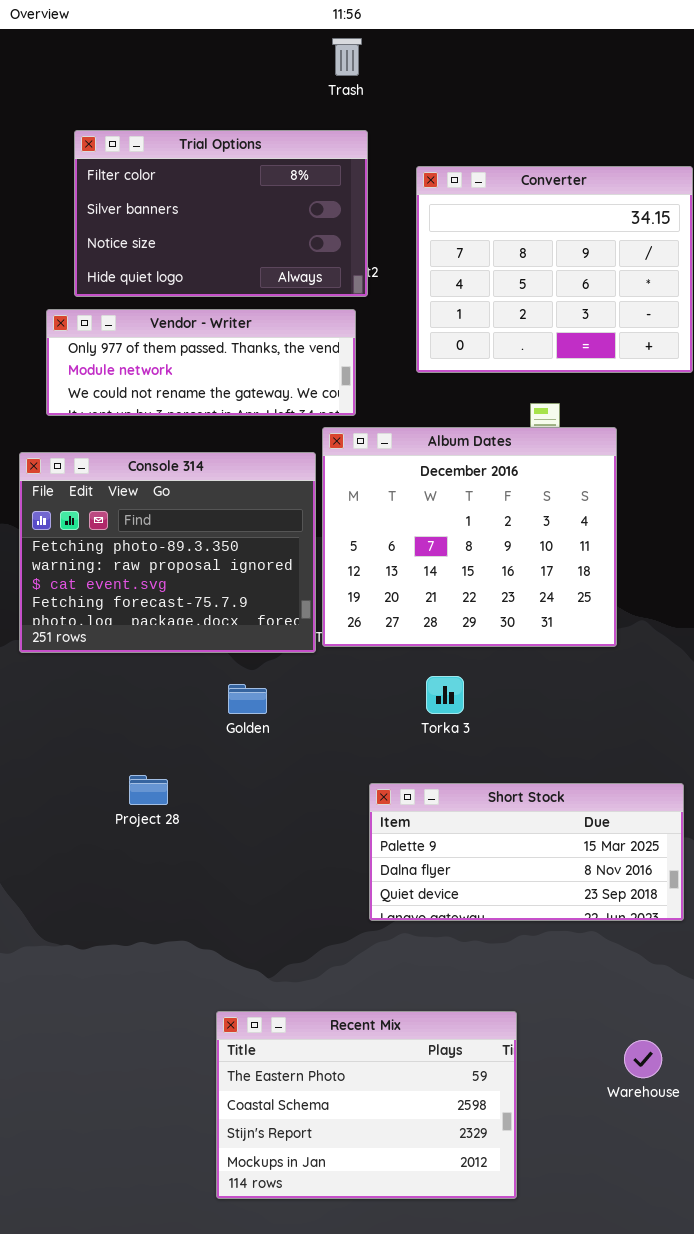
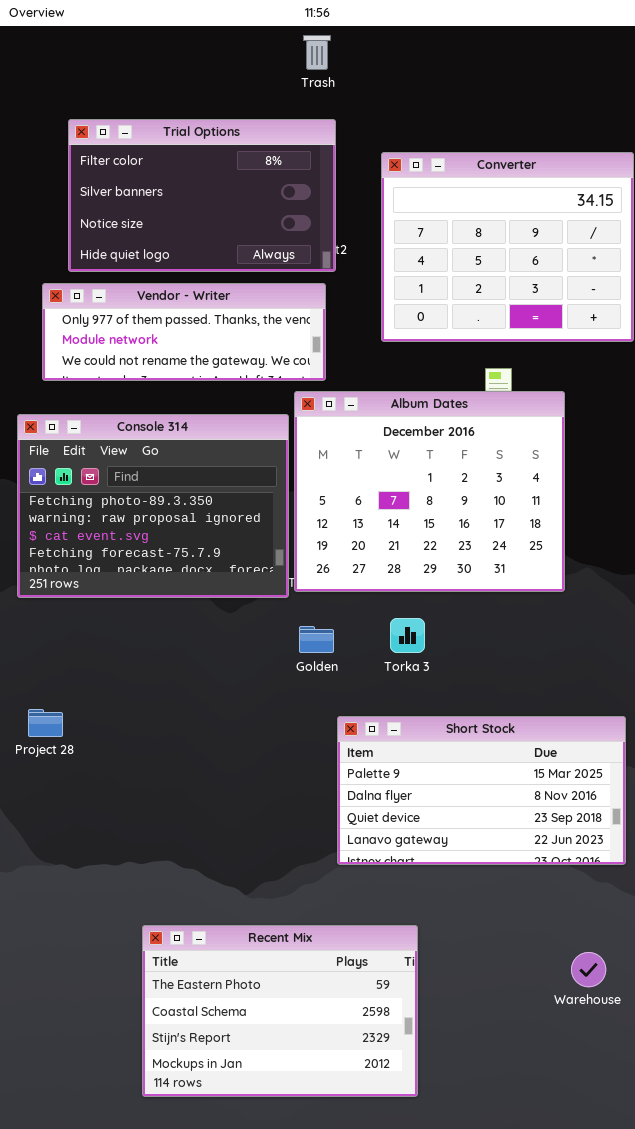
Golden: [228,684,267,714] -> [299,626,334,653], moved
Project 28: [129,775,168,805] -> [28,709,63,737], moved
Short Stock: [369,783,684,921] -> [337,716,626,865], resized
Recent Mix: [216,1011,517,1199] -> [142,925,418,1097], moved

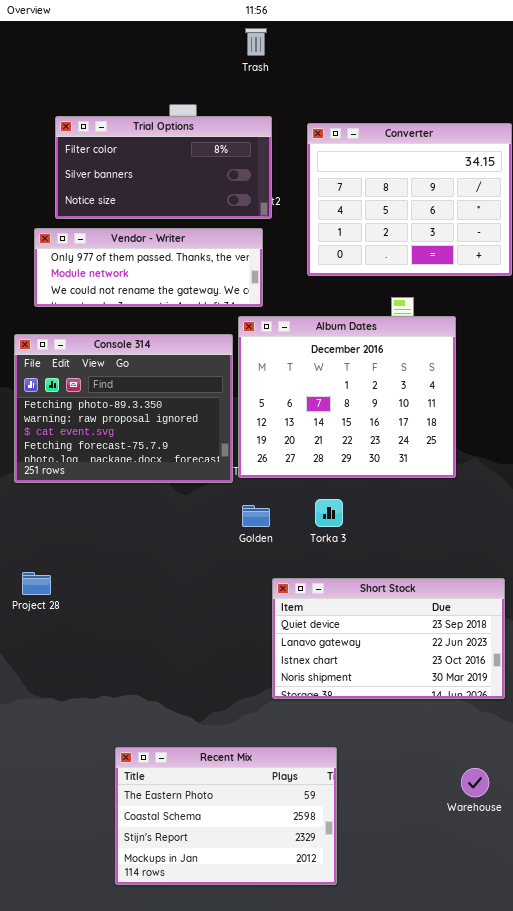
Trial Options: [68,119,336,272] -> [55,116,272,219], resized
Short Stock: [337,716,626,865] -> [272,578,505,699], scrolled down 2 rows

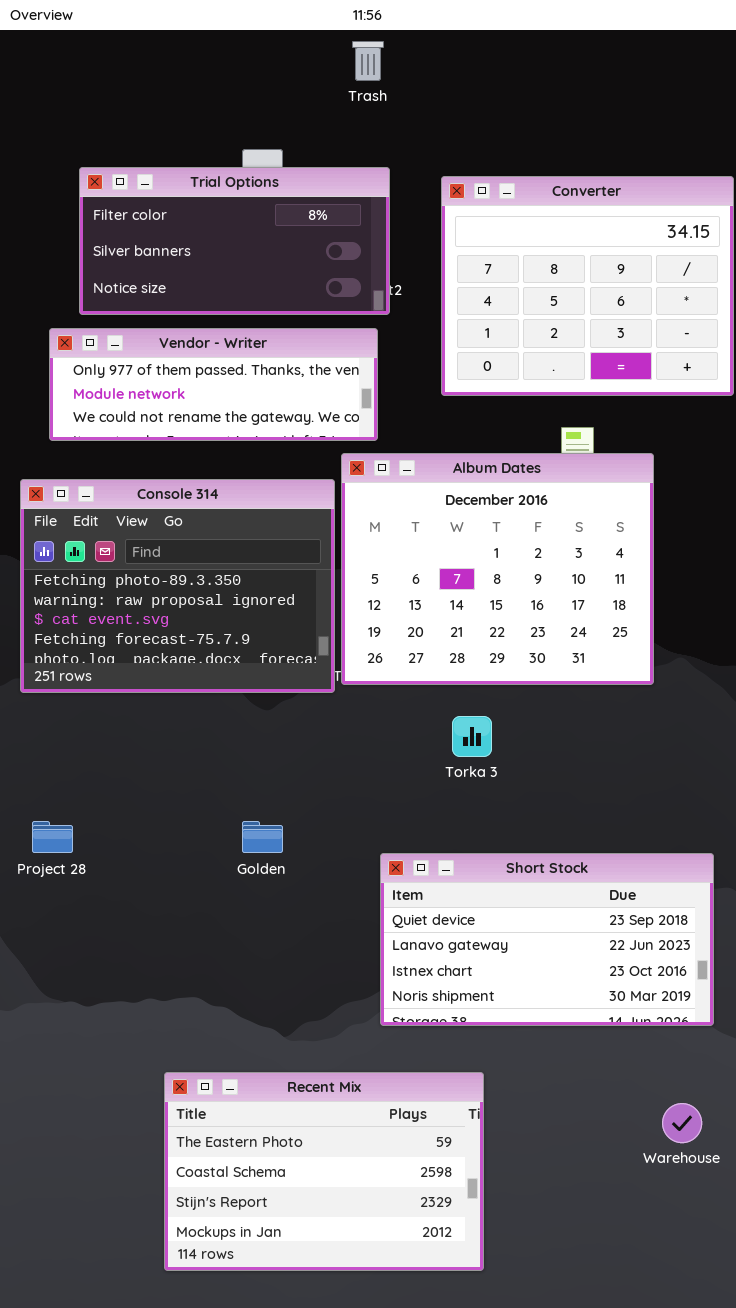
Golden: [242,505,270,527] -> [242,821,283,853], moved
Short Stock: [272,578,505,699] -> [380,853,714,1026], moved

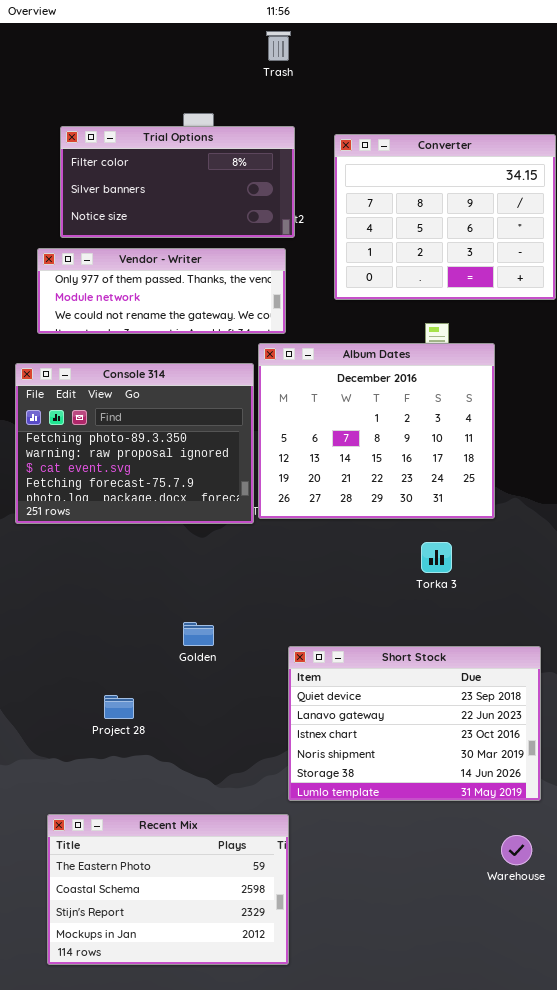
Torka 3: [452,716,492,757] -> [421,542,452,573], moved
Project 28: [32,821,73,853] -> [104,695,134,719], moved
Short Stock: [380,853,714,1026] -> [288,646,541,801], resized
Recent Mix: [164,1072,484,1271] -> [47,814,289,965], moved

